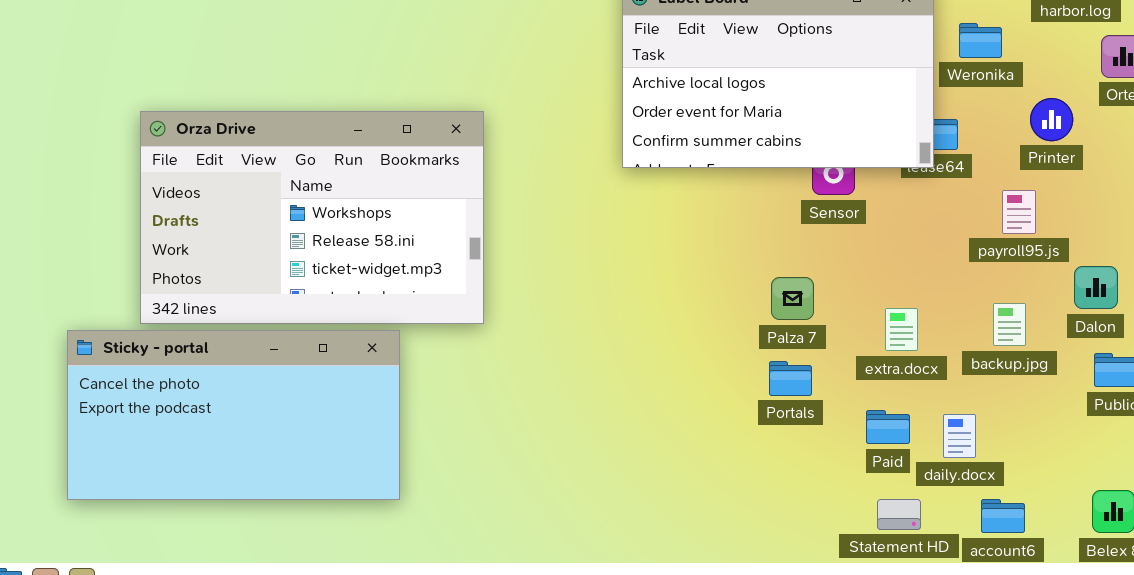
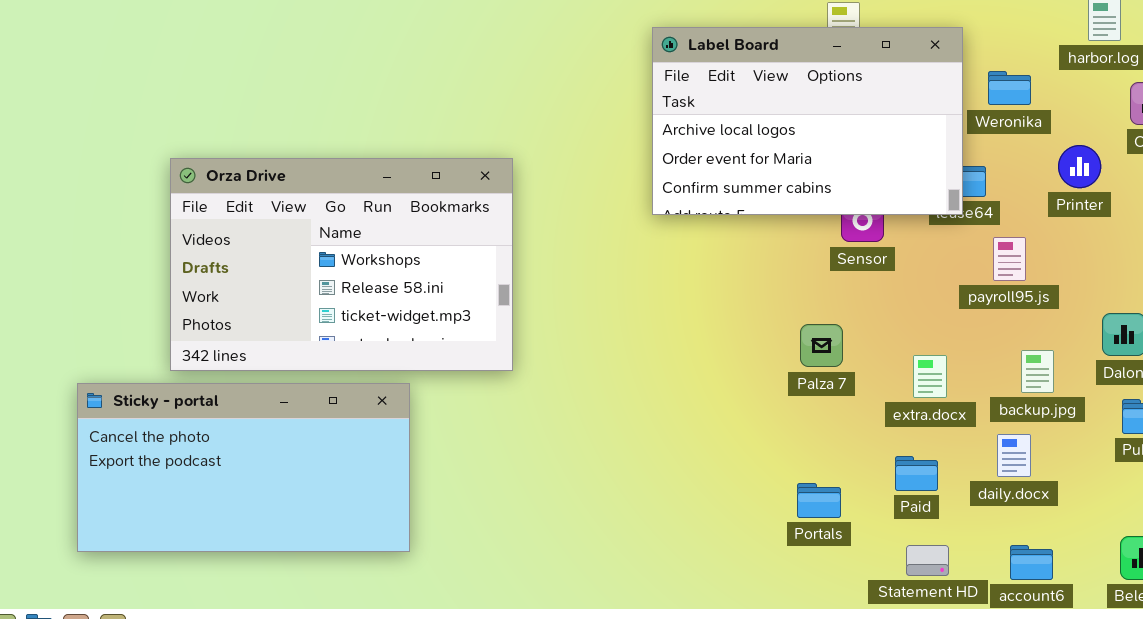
payroll95.js: [1002,190,1036,234] -> [993,237,1026,281], moved
Sticky - portal: [67,330,400,500] -> [77,383,410,552], moved
Portals: [769,361,812,396] -> [797,483,841,518], moved
daily.docx: [943,414,976,458] -> [997,434,1031,477], moved

